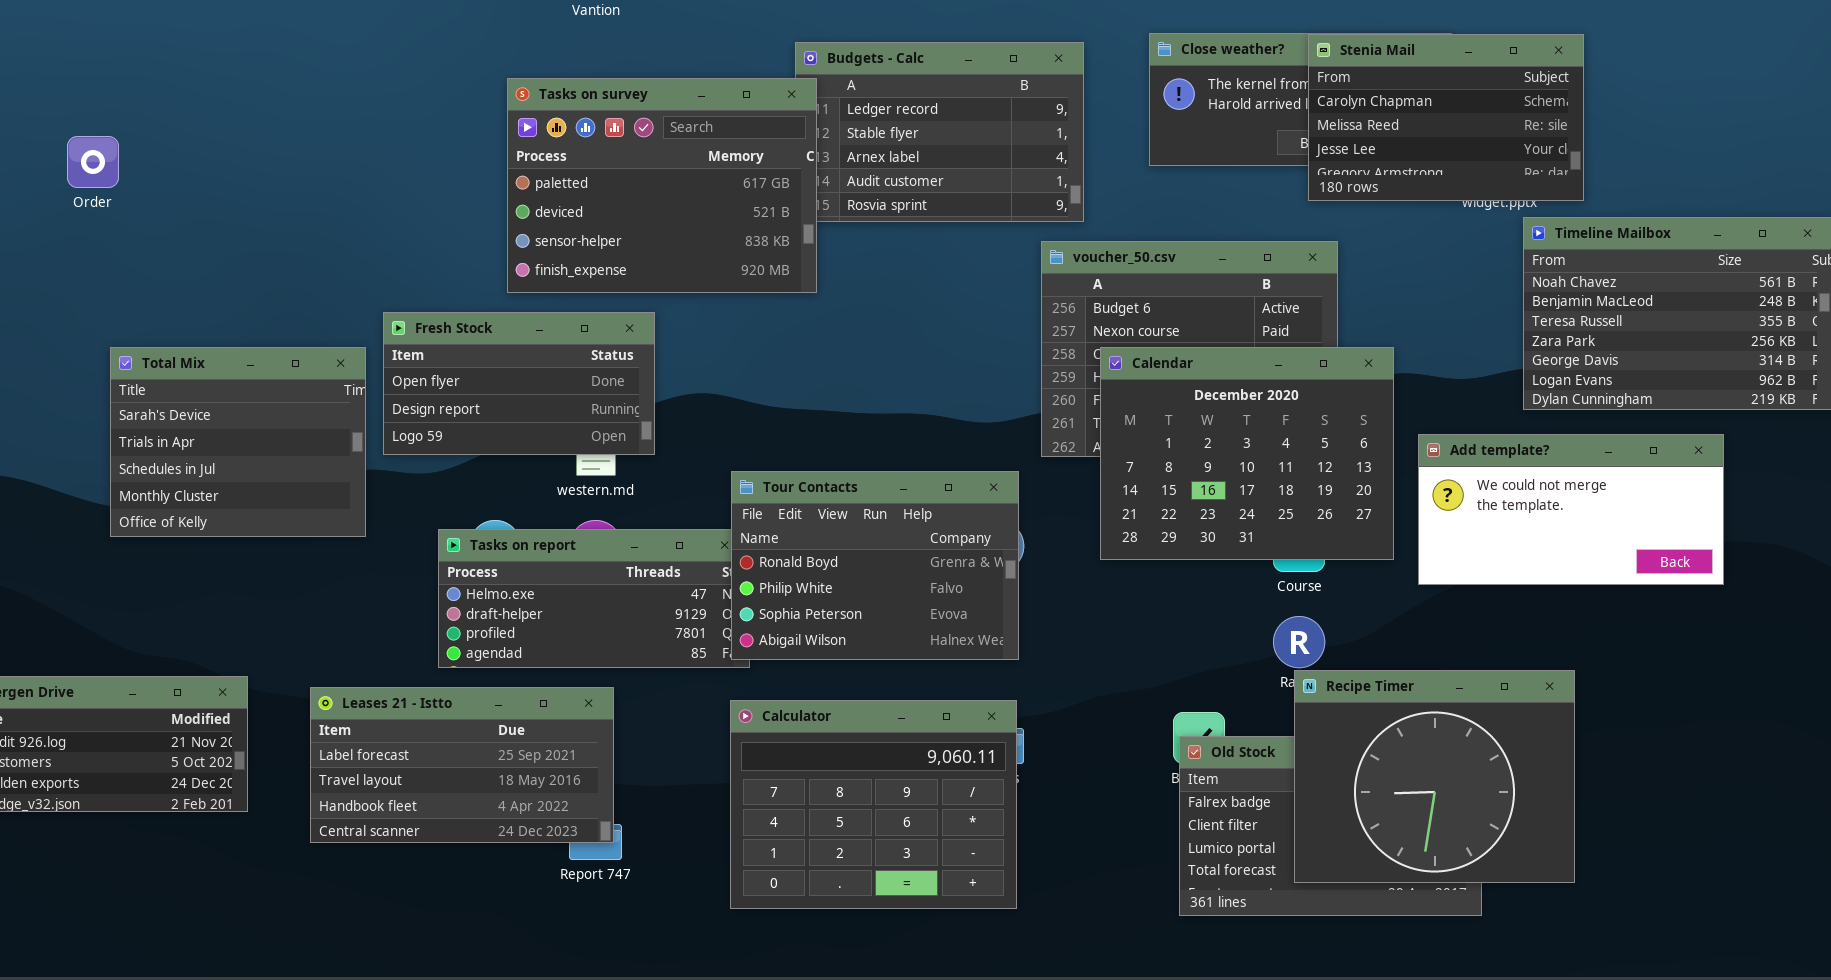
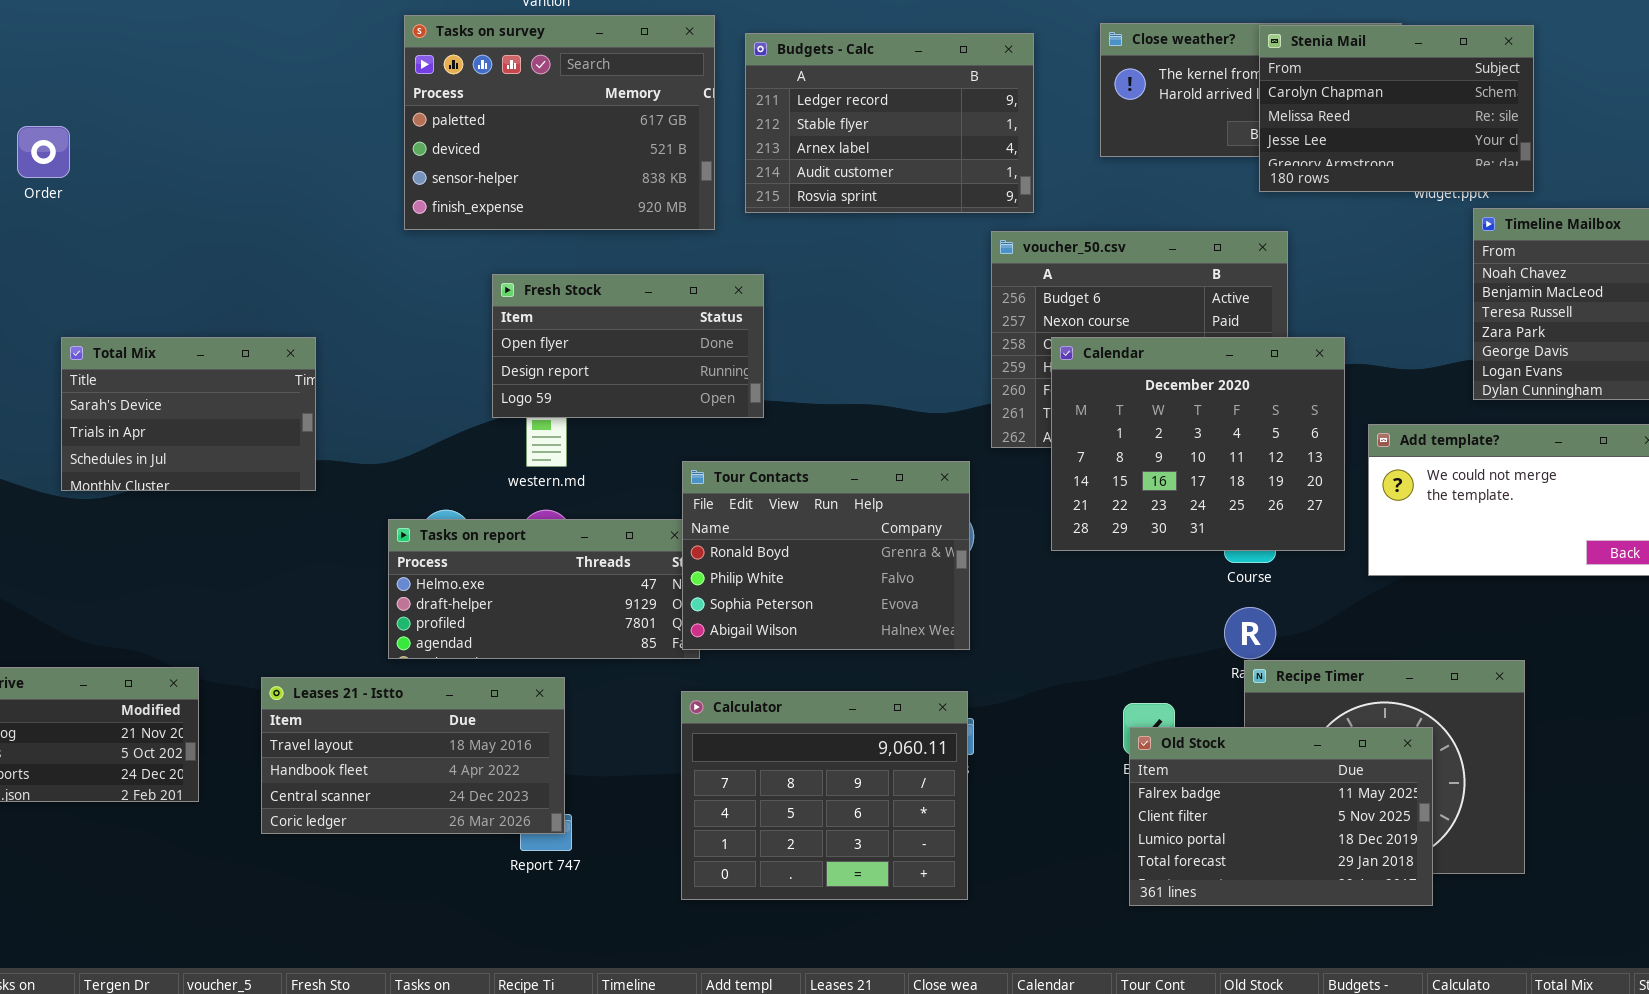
Tasks on survey: [507,78,817,293] -> [404,15,715,230], moved
Fresh Stock: [383,312,655,455] -> [492,274,764,418], moved
Total Mix: [110,347,366,537] -> [61,337,316,491], resized
Leases 21 - Istto: [310,687,614,843] -> [261,677,565,834], scrolled down 1 row
Old Stock: [1179,736,1482,916] -> [1129,727,1433,906], raised

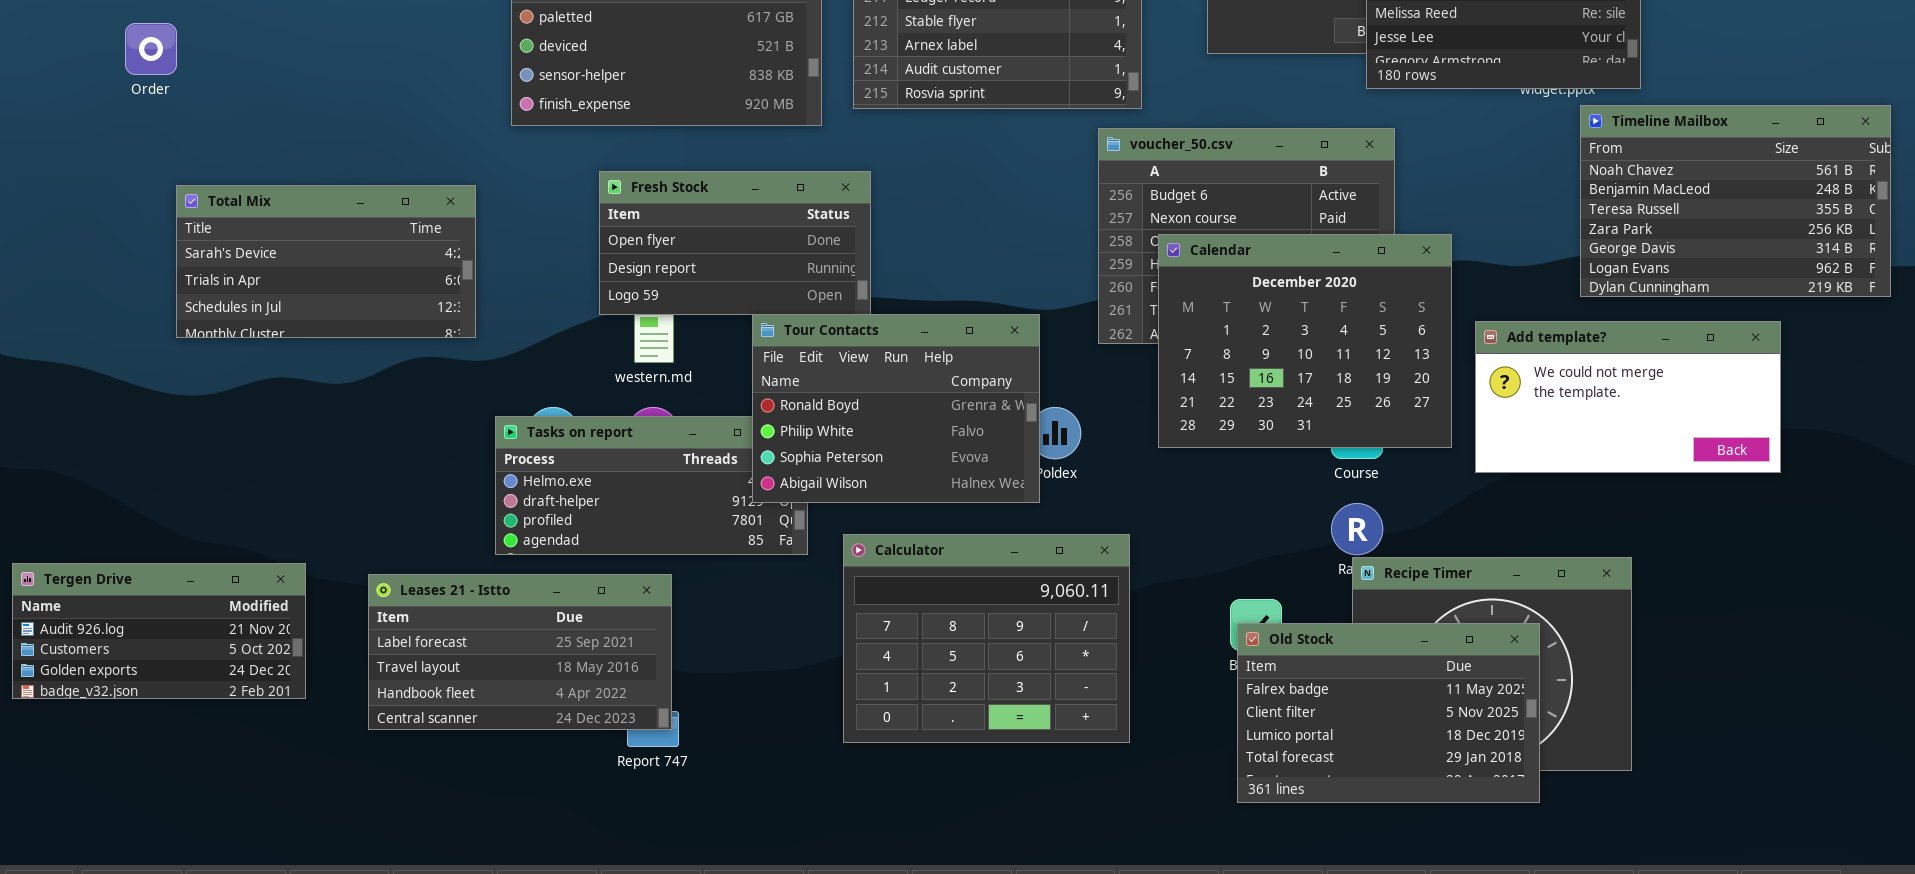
Total Mix: [61,337,316,491] -> [176,185,476,338], moved, resized
Tour Contacts: [682,461,970,650] -> [752,314,1040,503], moved
Leases 21 - Istto: [261,677,565,834] -> [368,574,672,730], scrolled up 1 row
Calculator: [681,691,968,900] -> [843,534,1130,743], moved

